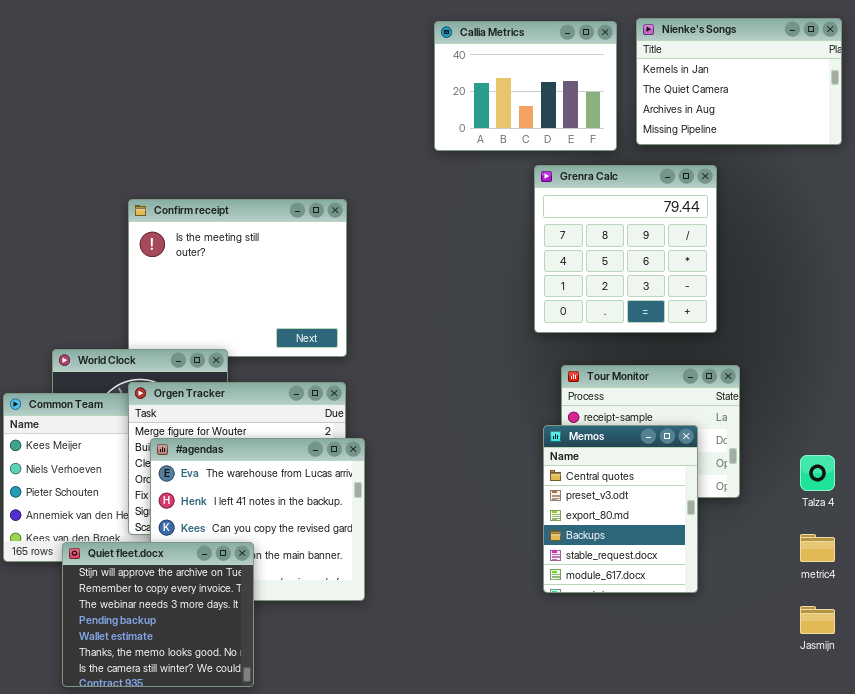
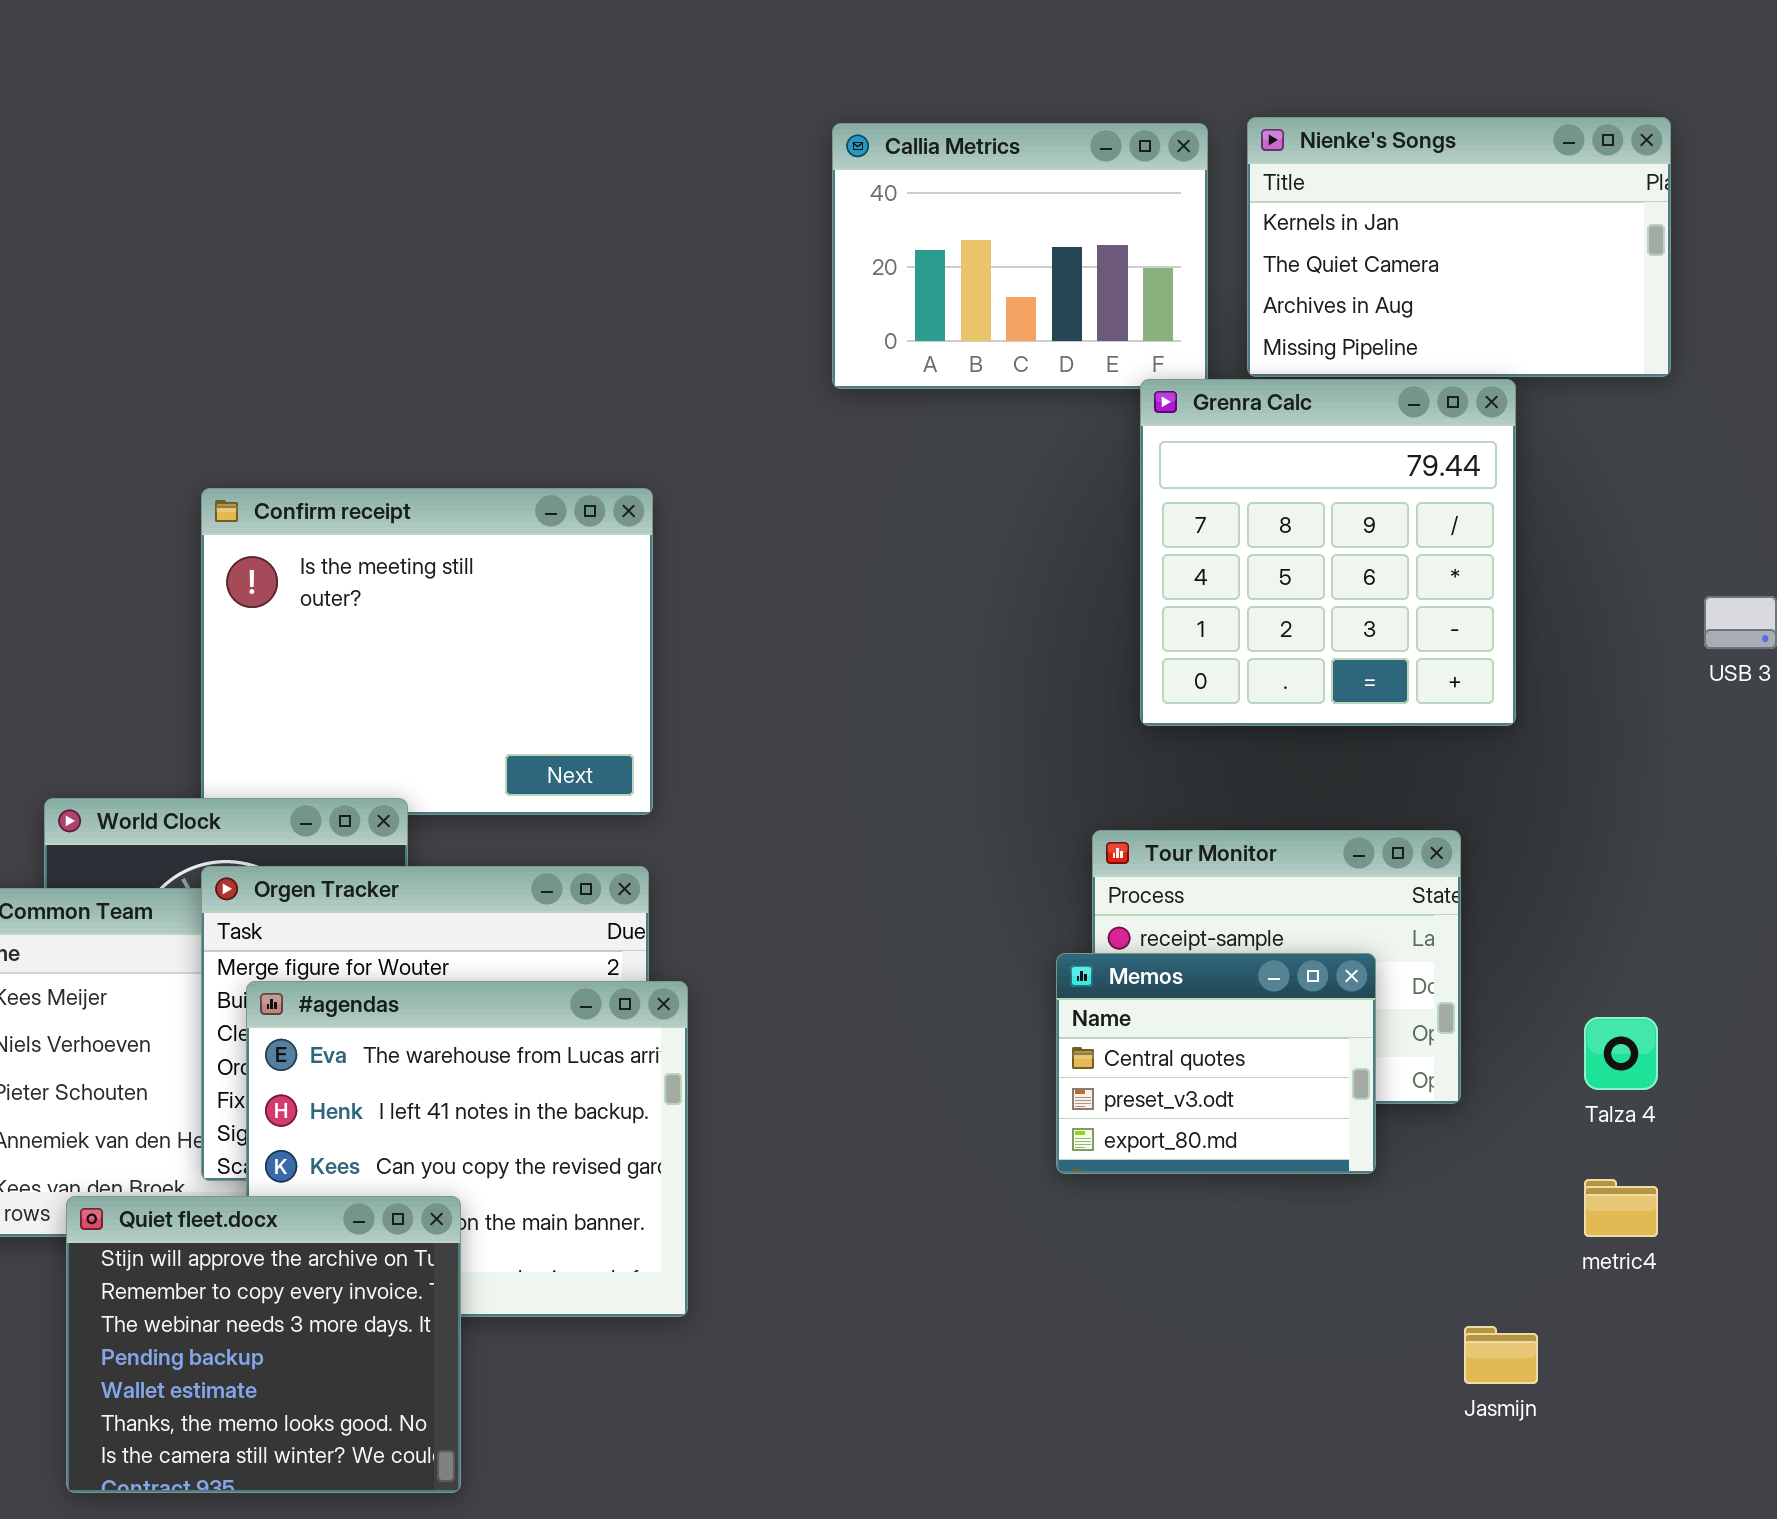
Grenra Calc: [534,165,717,333] -> [1140,379,1516,726], moved
Memos: [543,425,698,593] -> [1056,953,1376,1174], resized
Jasmijn: [800,606,835,634] -> [1464,1326,1538,1384], moved

